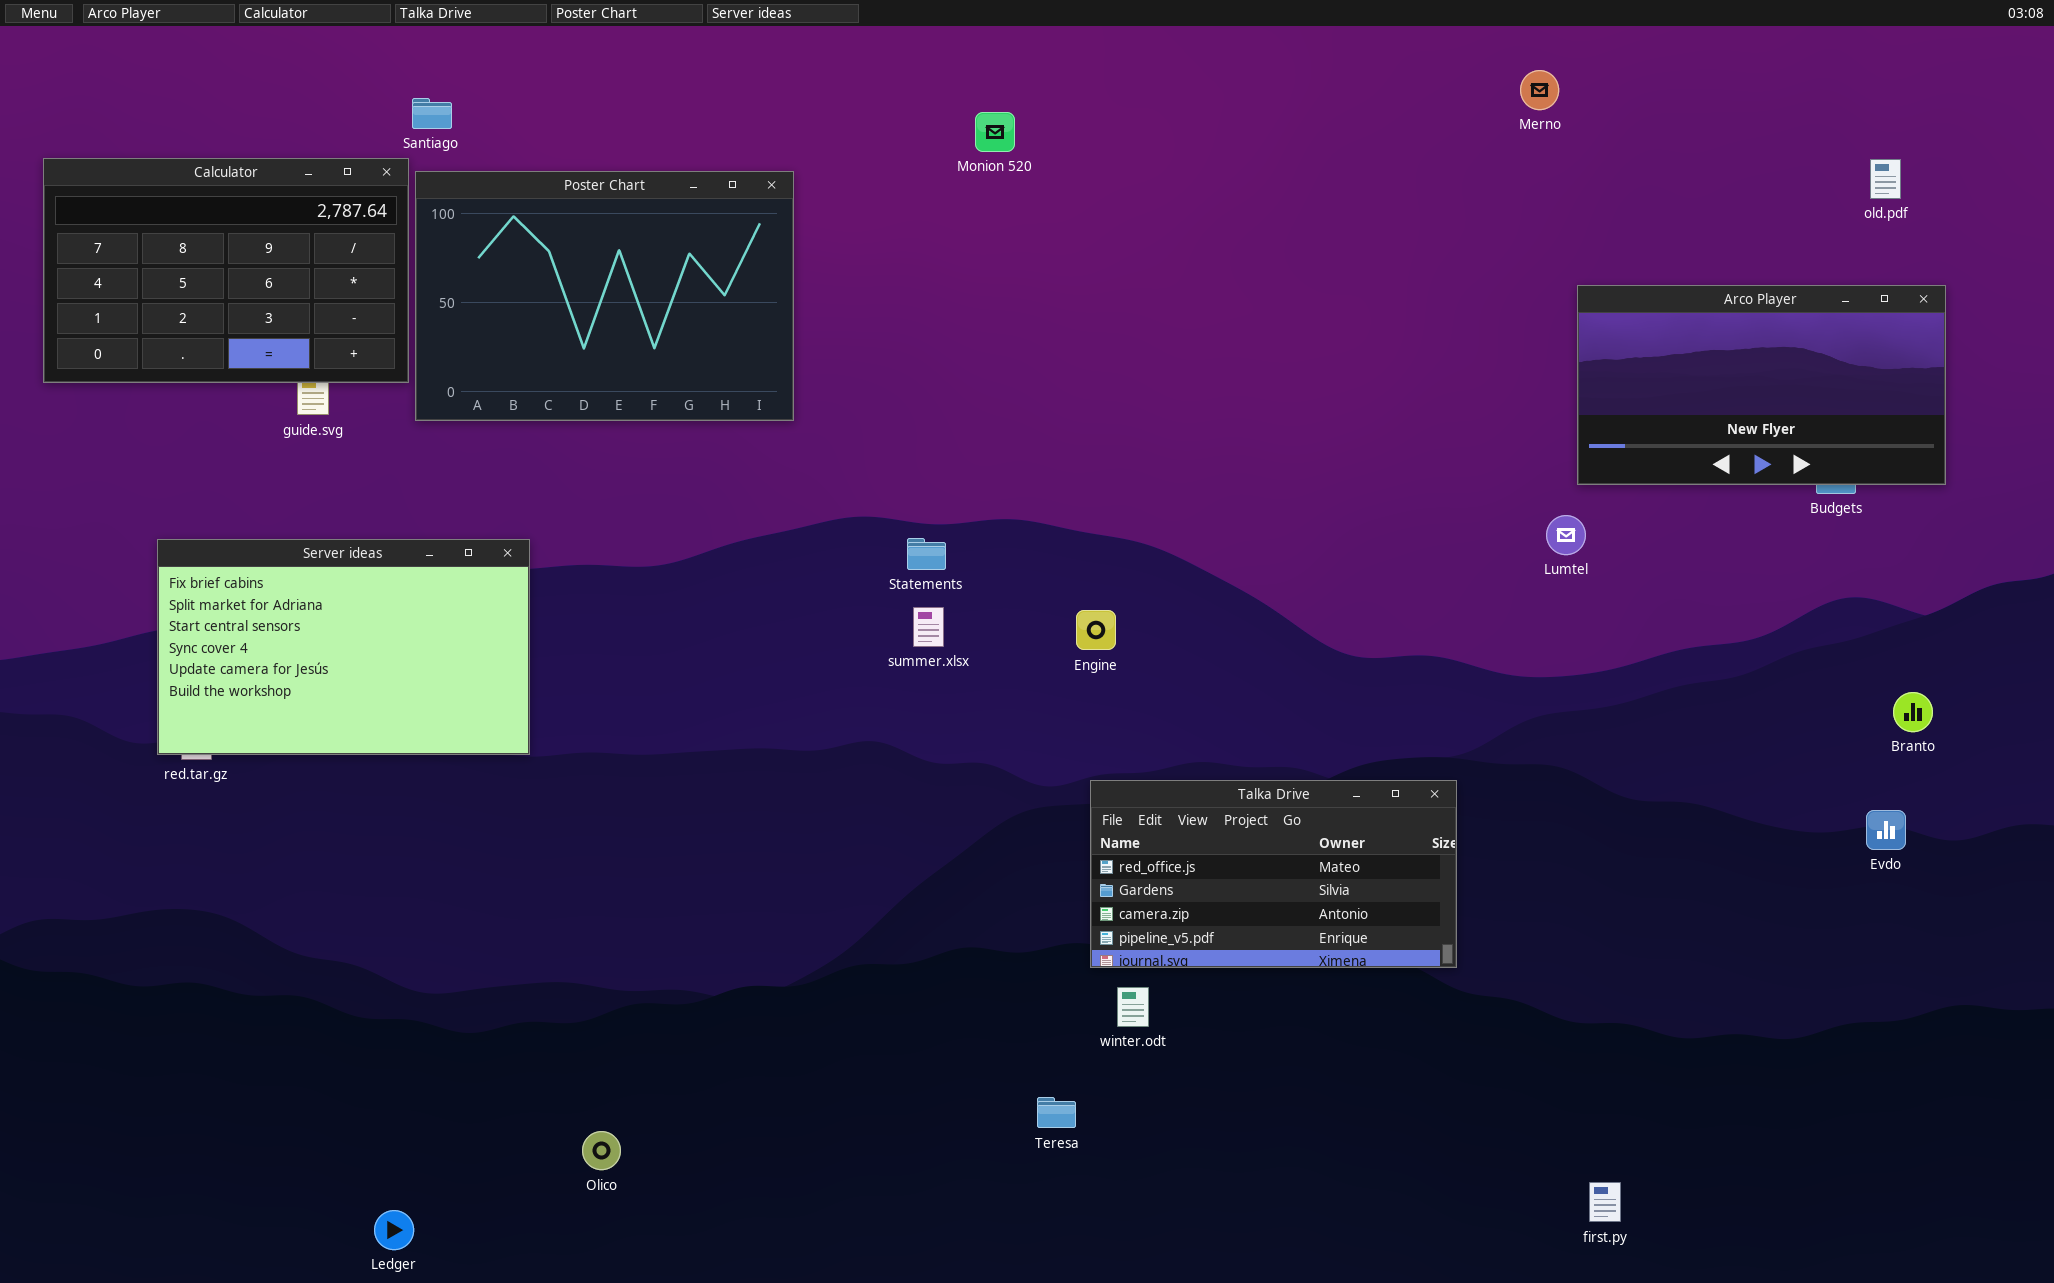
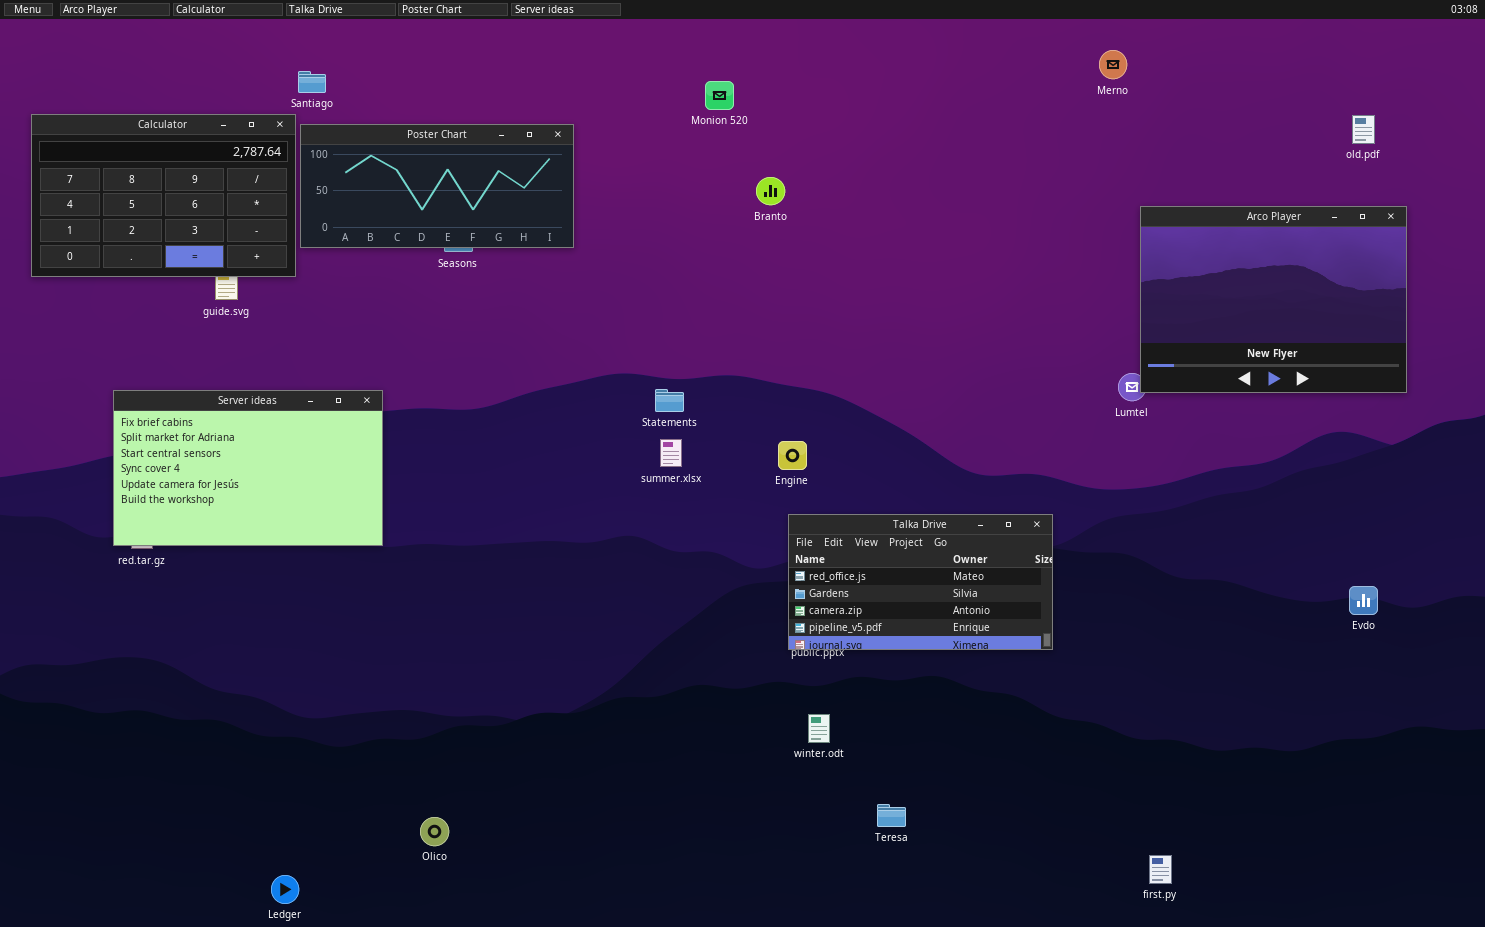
Poster Chart: [415,171,794,421] -> [300,124,574,248], resized
Arco Player: [1577,285,1946,485] -> [1140,206,1407,393], resized
Branto: [1893,692,1933,732] -> [756,177,785,205], moved
Talka Drive: [1090,780,1457,968] -> [788,514,1053,650], moved
Teresa: [1037,1097,1076,1128] -> [877,804,906,827], moved

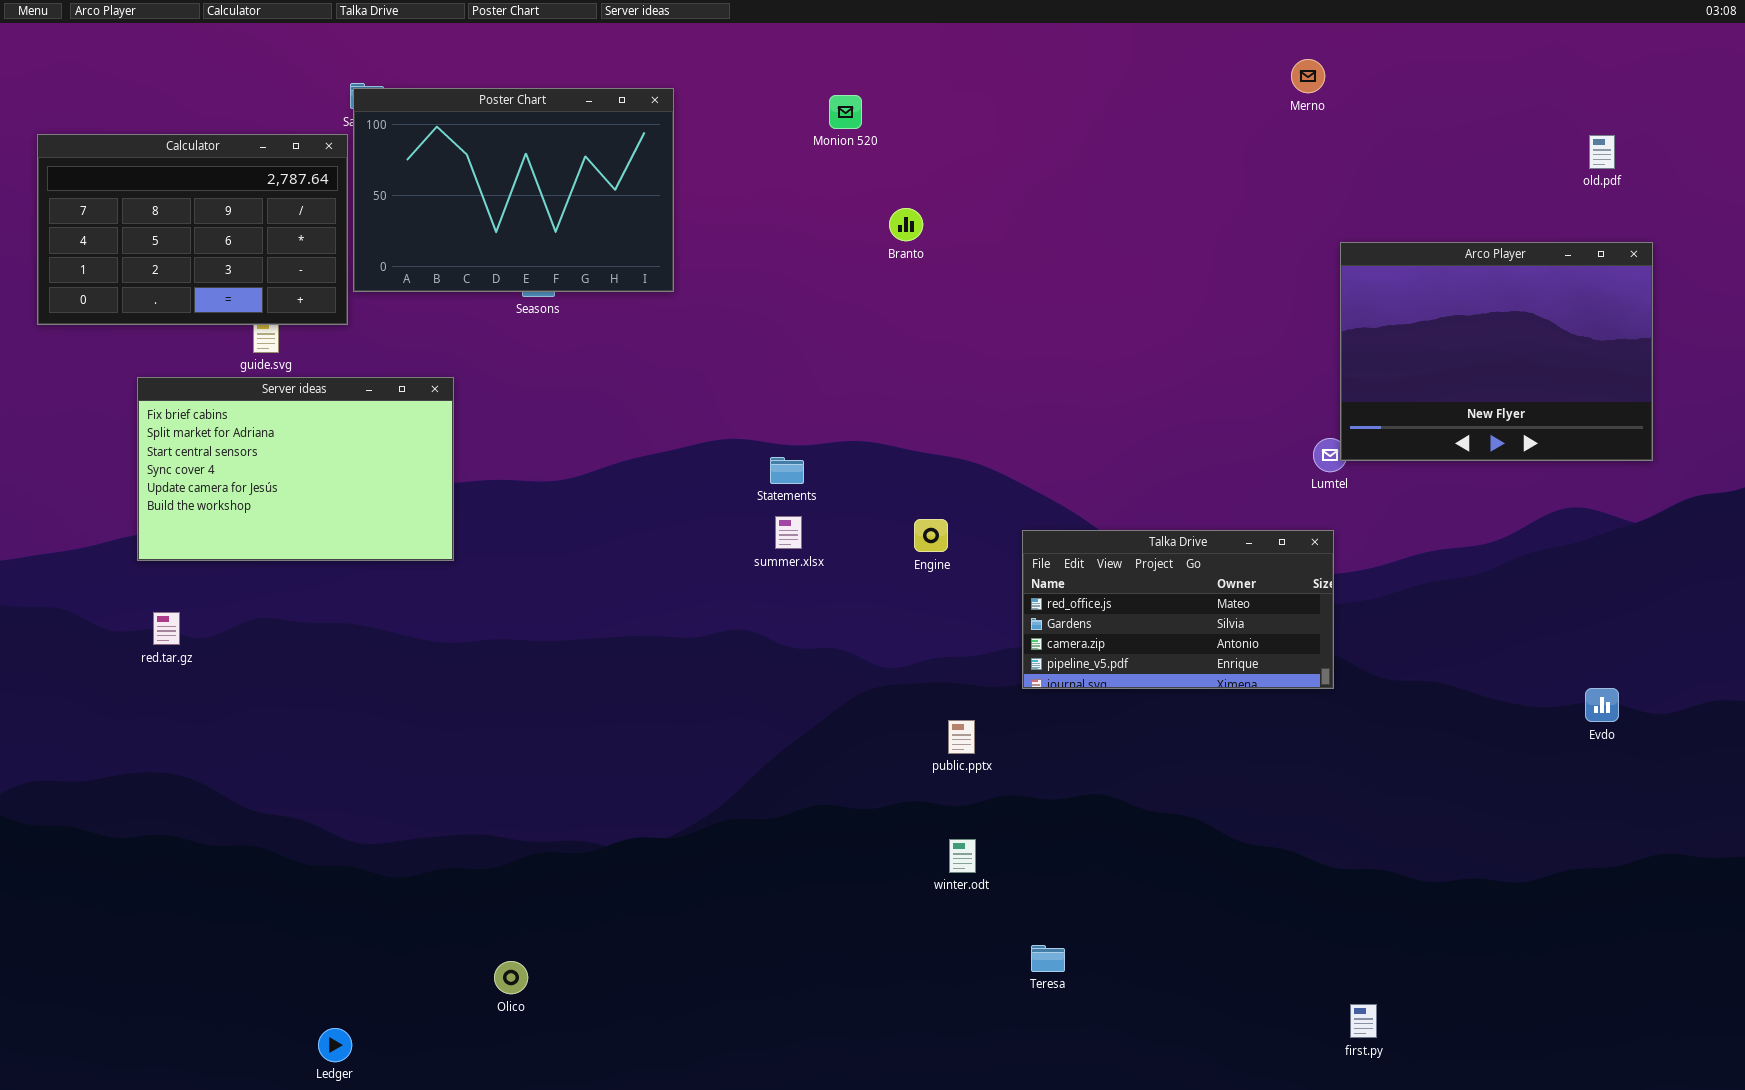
Poster Chart: [300,124,574,248] -> [353,88,674,292], resized
Server ideas: [113,390,383,546] -> [137,377,454,561], moved
Talka Drive: [788,514,1053,650] -> [1022,530,1334,689], moved

